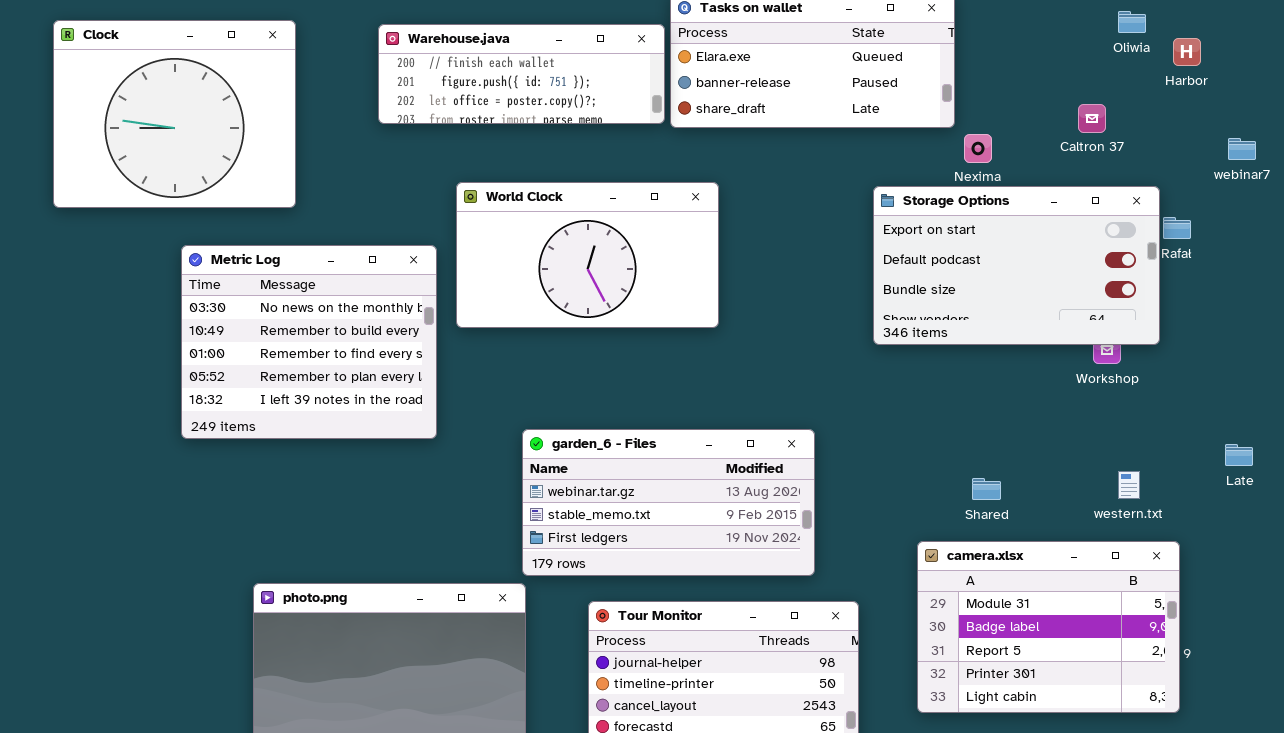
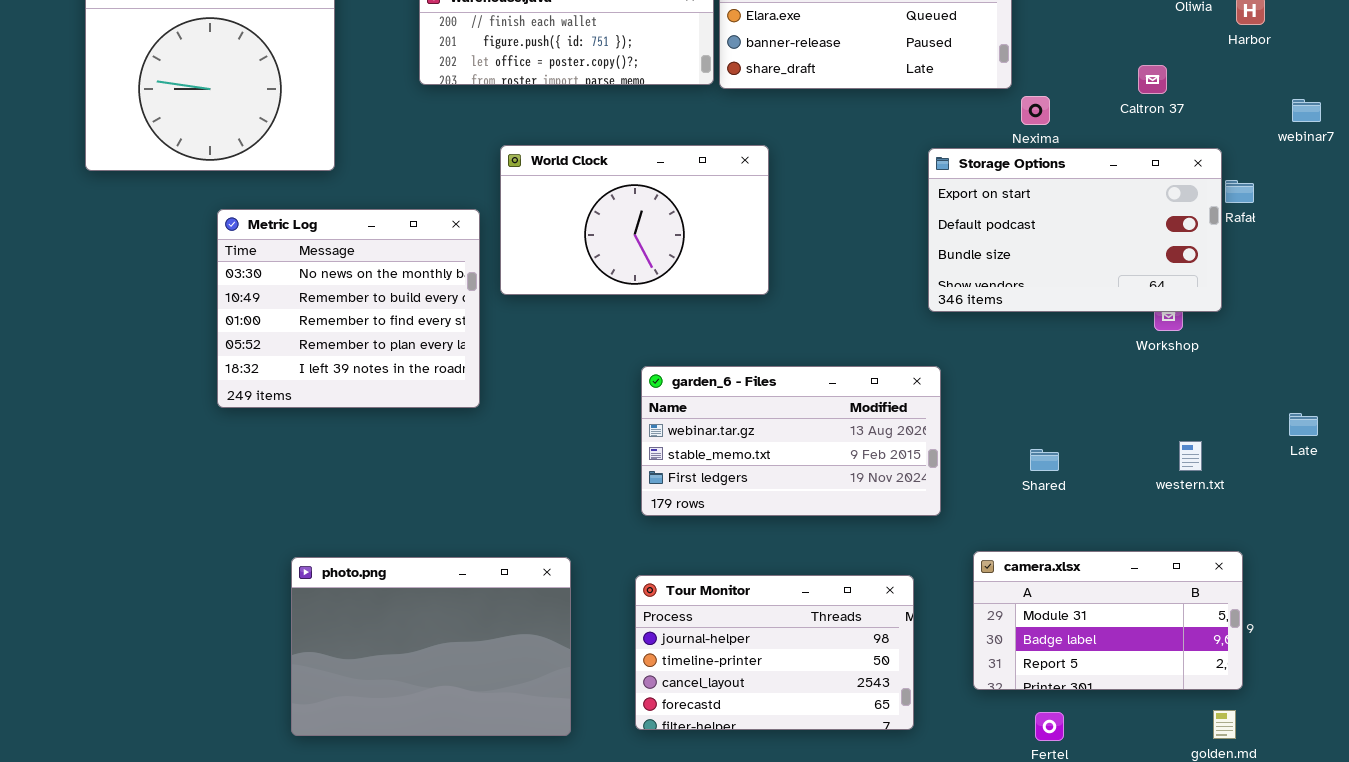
garden_6 - Files: [522,429,815,576] -> [641,366,941,516], moved
camera.xlsx: [917,541,1180,713] -> [973,551,1243,690], resized

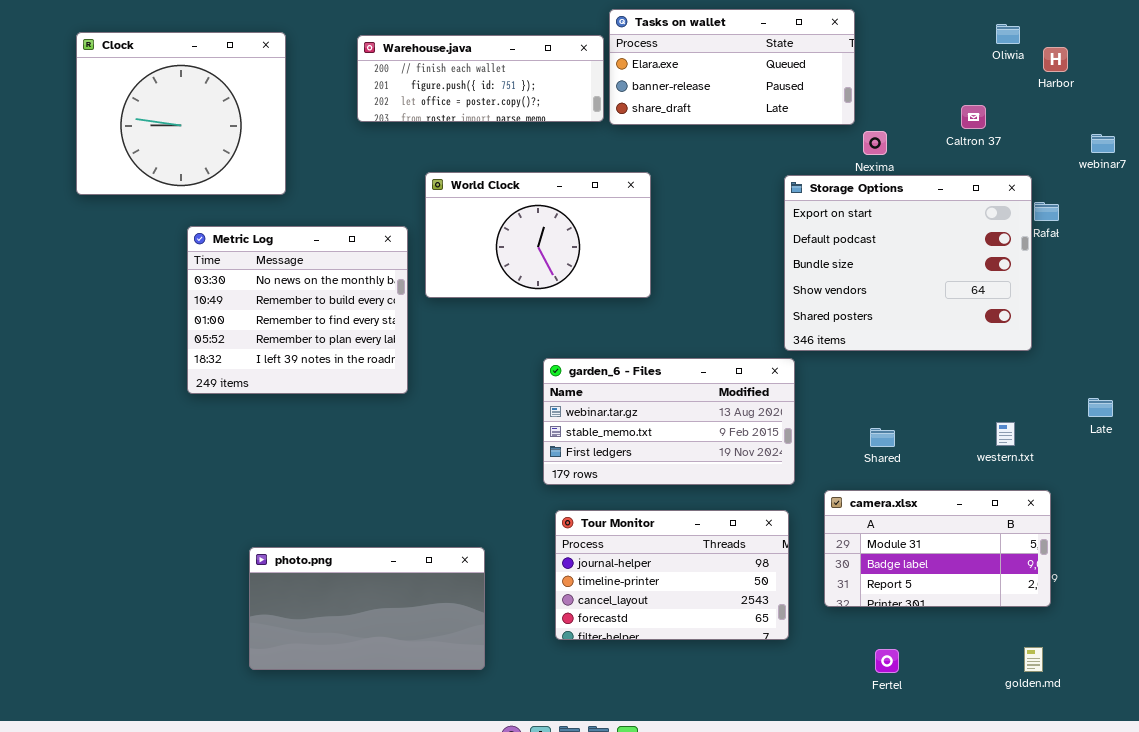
Storage Options: [928,148,1222,312] -> [784,175,1032,351], resized
camera.xlsx: [973,551,1243,690] -> [824,490,1051,607], moved
photo.png: [291,557,571,736] -> [249,547,485,670], resized
Tour Monitor: [635,575,914,730] -> [555,510,789,640], moved

